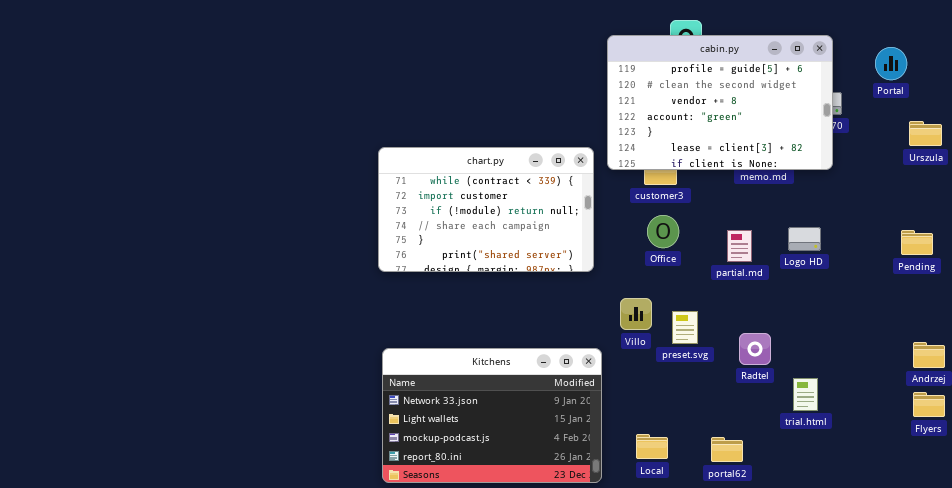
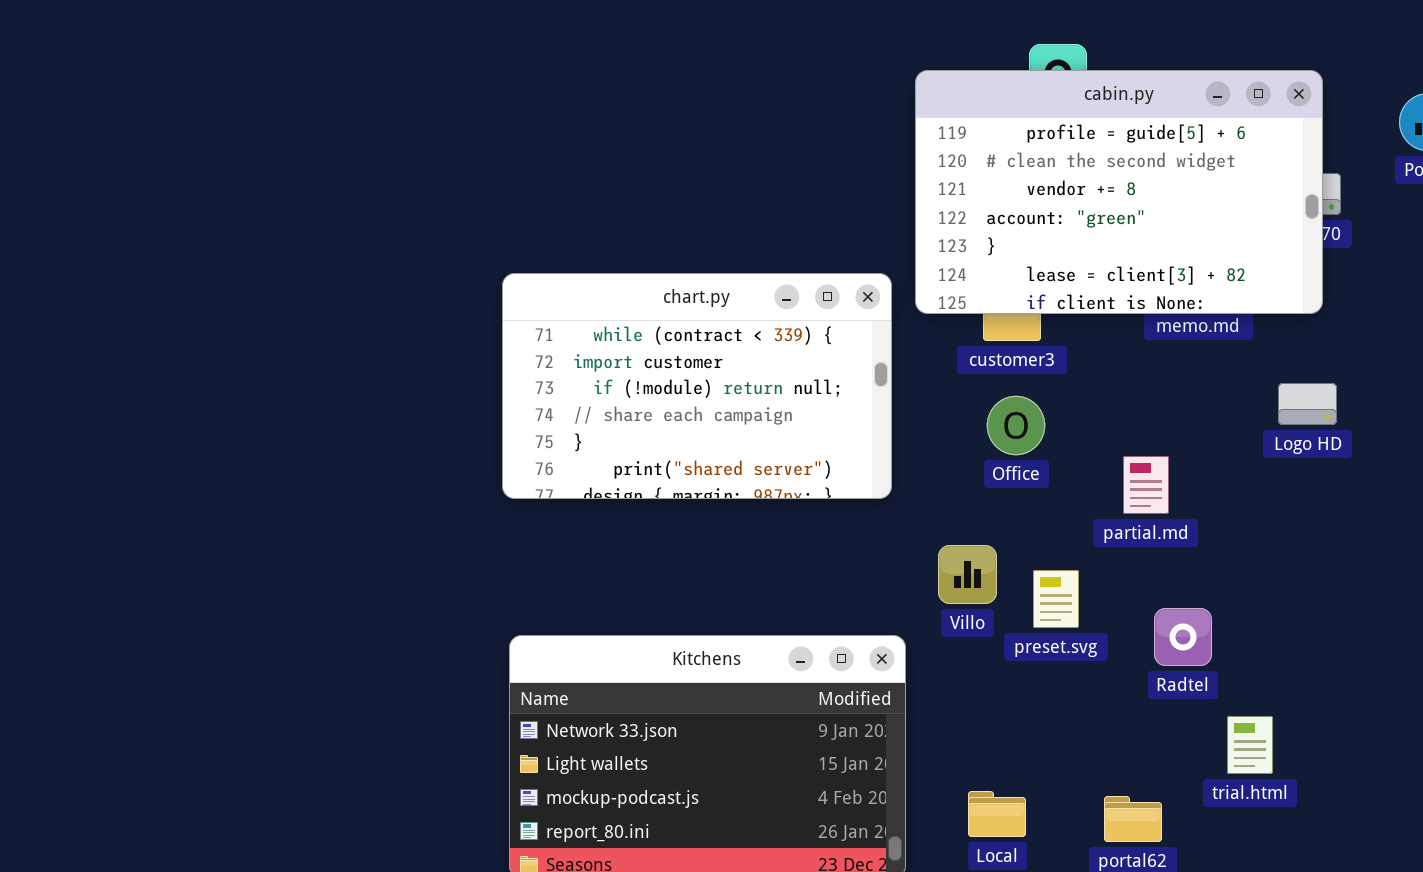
Logo HD: [788,227,821,251] -> [1278,383,1337,425], moved
partial.md: [727,230,752,262] -> [1123,456,1169,514], moved
trial.html: [793,378,818,411] -> [1227,716,1273,774], moved

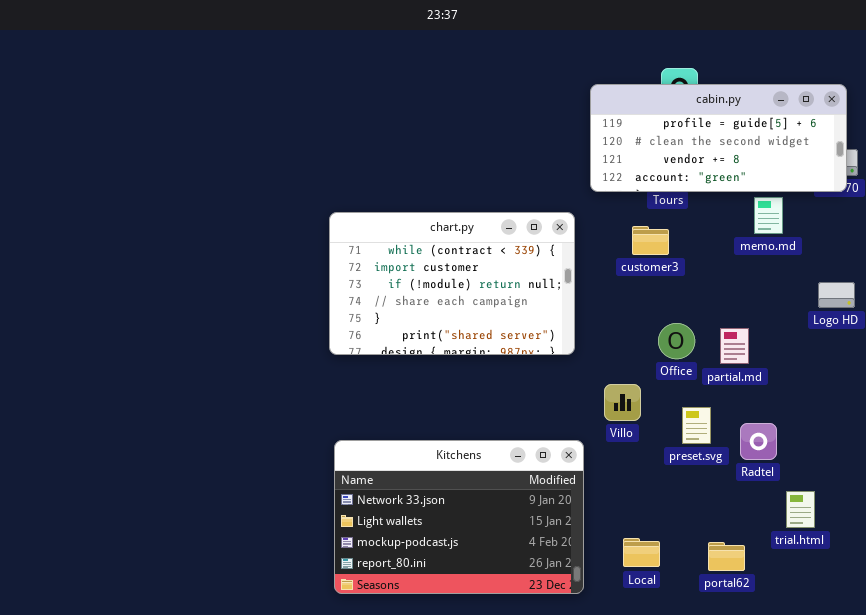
cabin.py: [915,70,1323,314] -> [590,84,847,192], resized
Office: [987,396,1045,455] -> [658,323,695,359], moved
preset.svg: [1033,570,1079,628] -> [682,407,711,444], moved

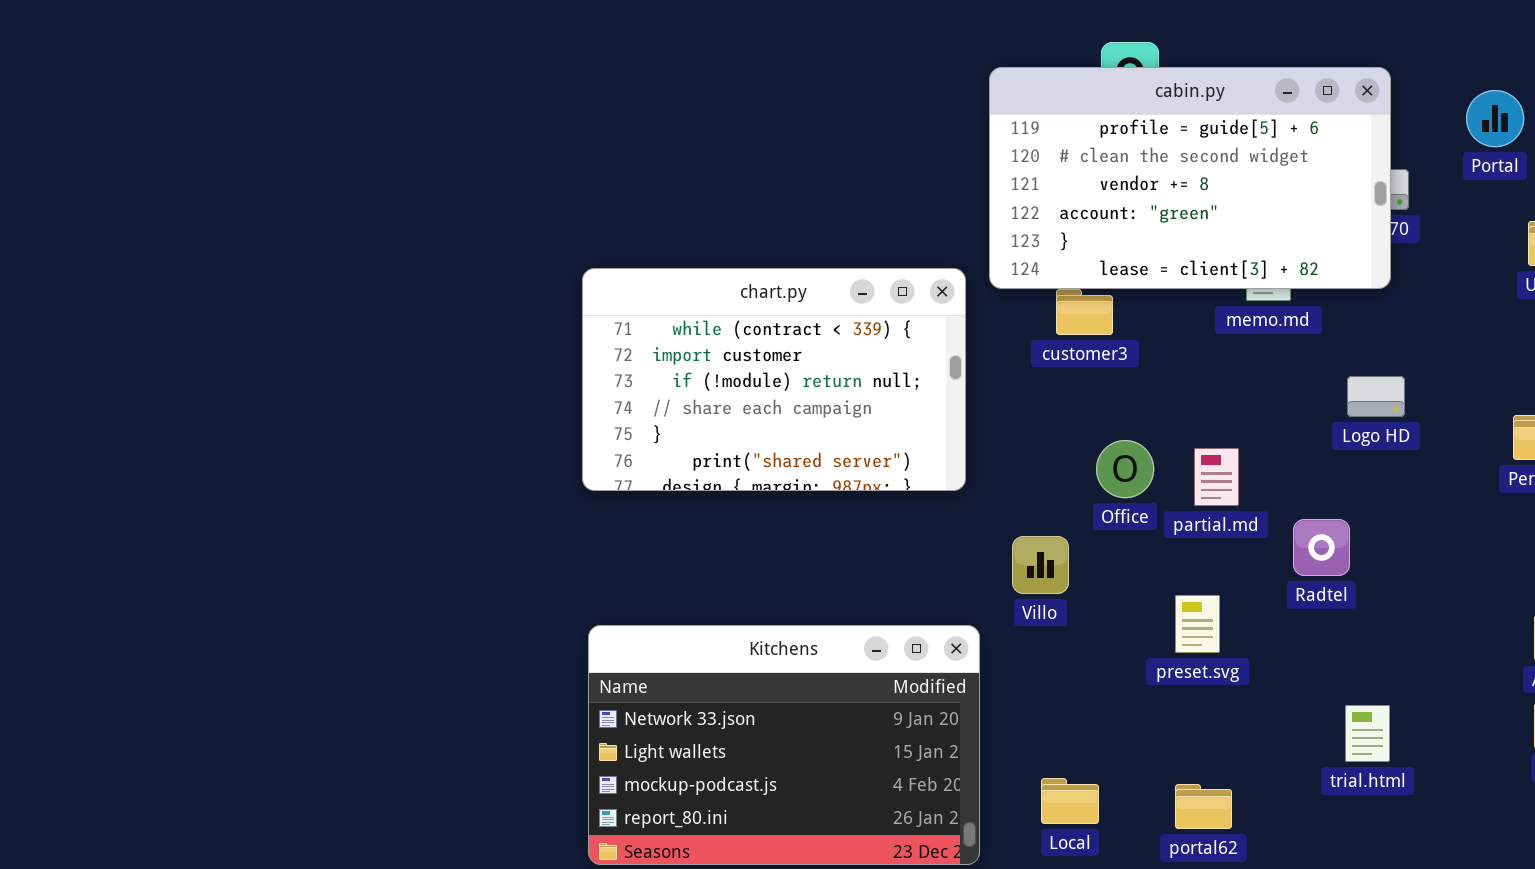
cabin.py: [590,84,847,192] -> [989,67,1391,289], resized
preset.svg: [682,407,711,444] -> [1175,595,1220,653], moved
Radtel: [740,423,777,460] -> [1293,519,1350,576], moved
trial.html: [786,491,815,528] -> [1345,705,1390,762], moved

